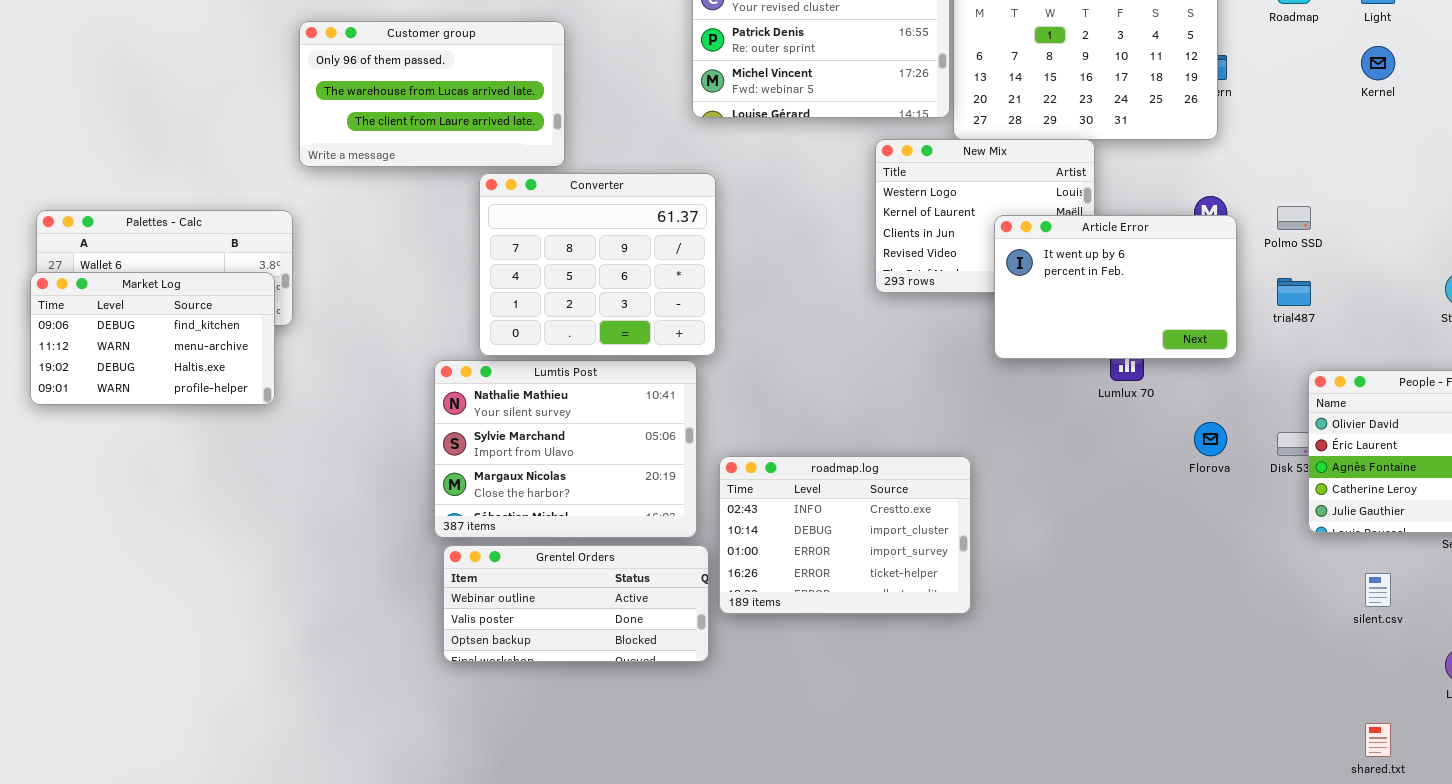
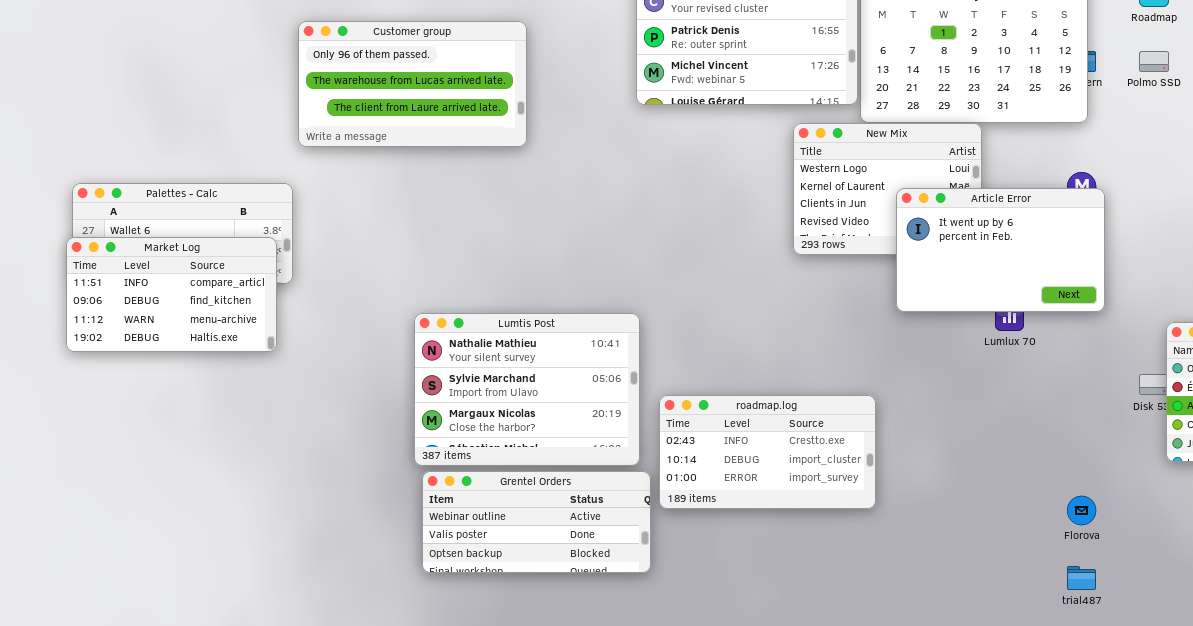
Converter: [479,173,716,356] -> none, closed
Polmo SSD: [1277,206,1311,230] -> [1139,51,1169,72], moved
Market Log: [30,272,275,405] -> [66,237,277,352], scrolled up 1 row
trial487: [1277,278,1311,306] -> [1067,566,1096,590], moved
Florova: [1194,422,1227,456] -> [1067,496,1096,525], moved
roadmap.log: [719,456,971,614] -> [659,395,876,509], resized

